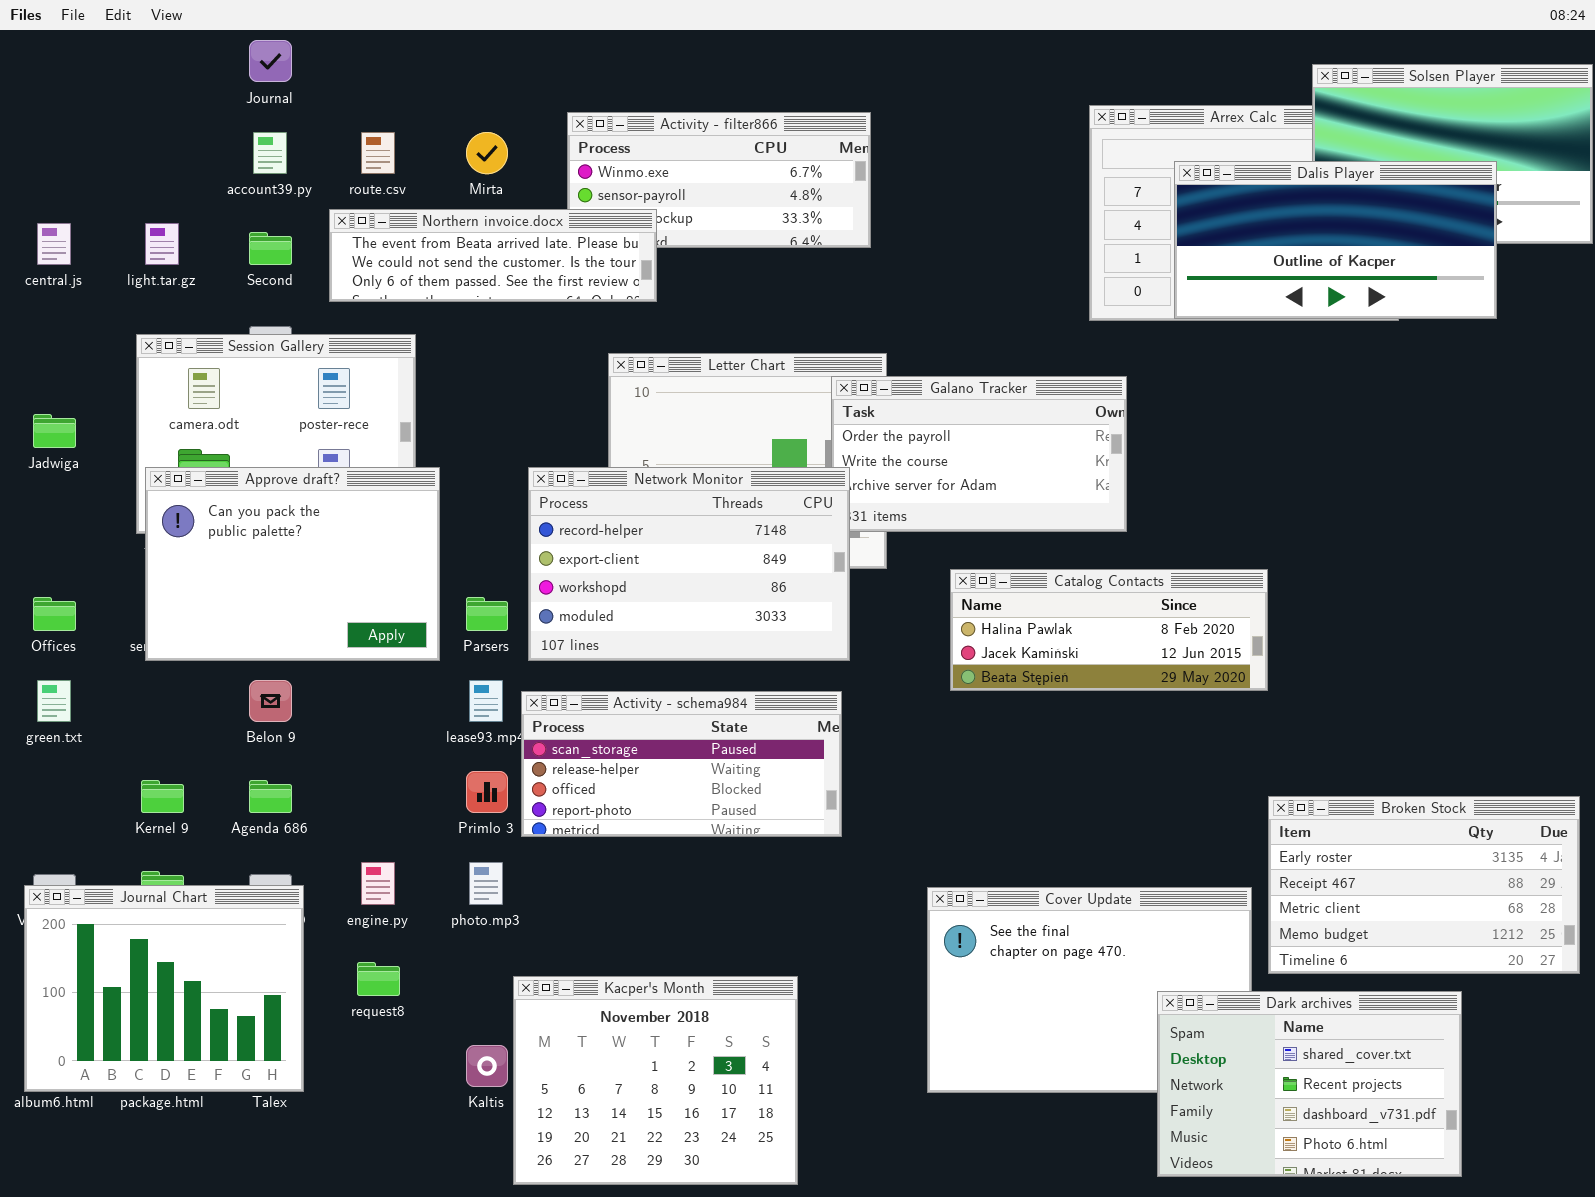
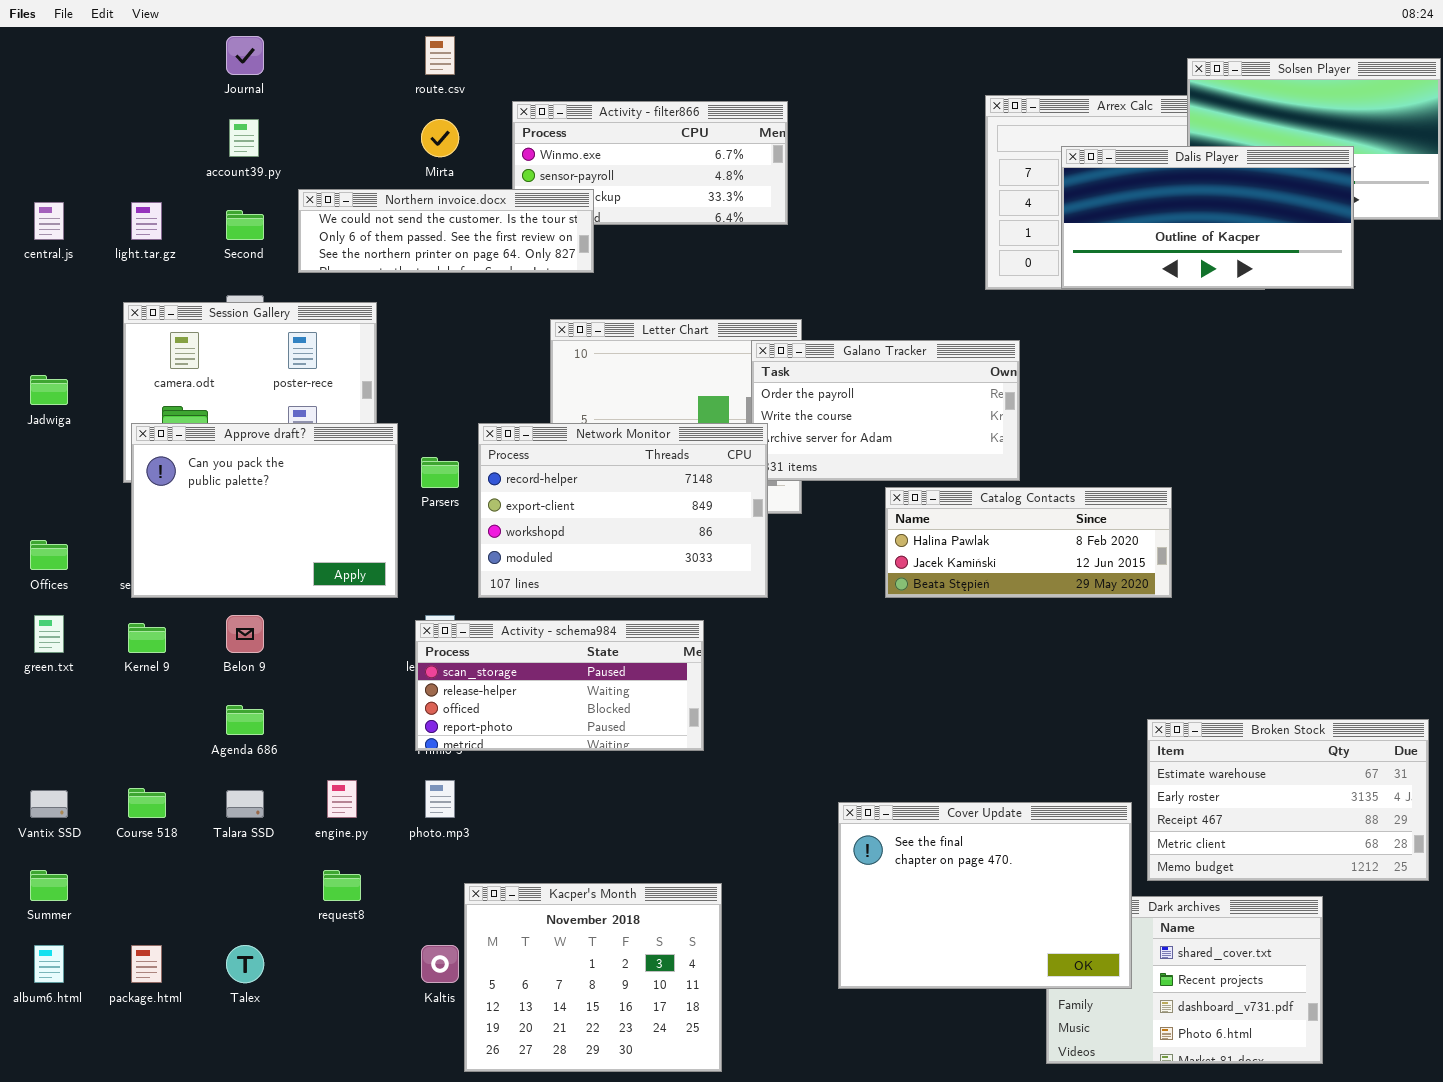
route.csv: [361,132,395,174] -> [425,36,455,75], moved
Northern invoice.docx: [329,209,657,302] -> [298,189,594,273], scrolled down 1 row
Catalog Contacts: [950,569,1268,691] -> [885,487,1172,598], moved
Parsers: [466,597,508,631] -> [421,457,459,488], moved
Activity - schema984: [521,691,842,837] -> [415,620,704,751], moved
Kernel 9: [141,780,184,813] -> [128,623,166,653], moved
Broken Stock: [1268,796,1580,974] -> [1147,719,1429,881], scrolled up 1 row
Journal Chart: [24,885,304,1092] -> none, closed
Cover Update: [927,887,1252,1093] -> [838,802,1132,989], raised

